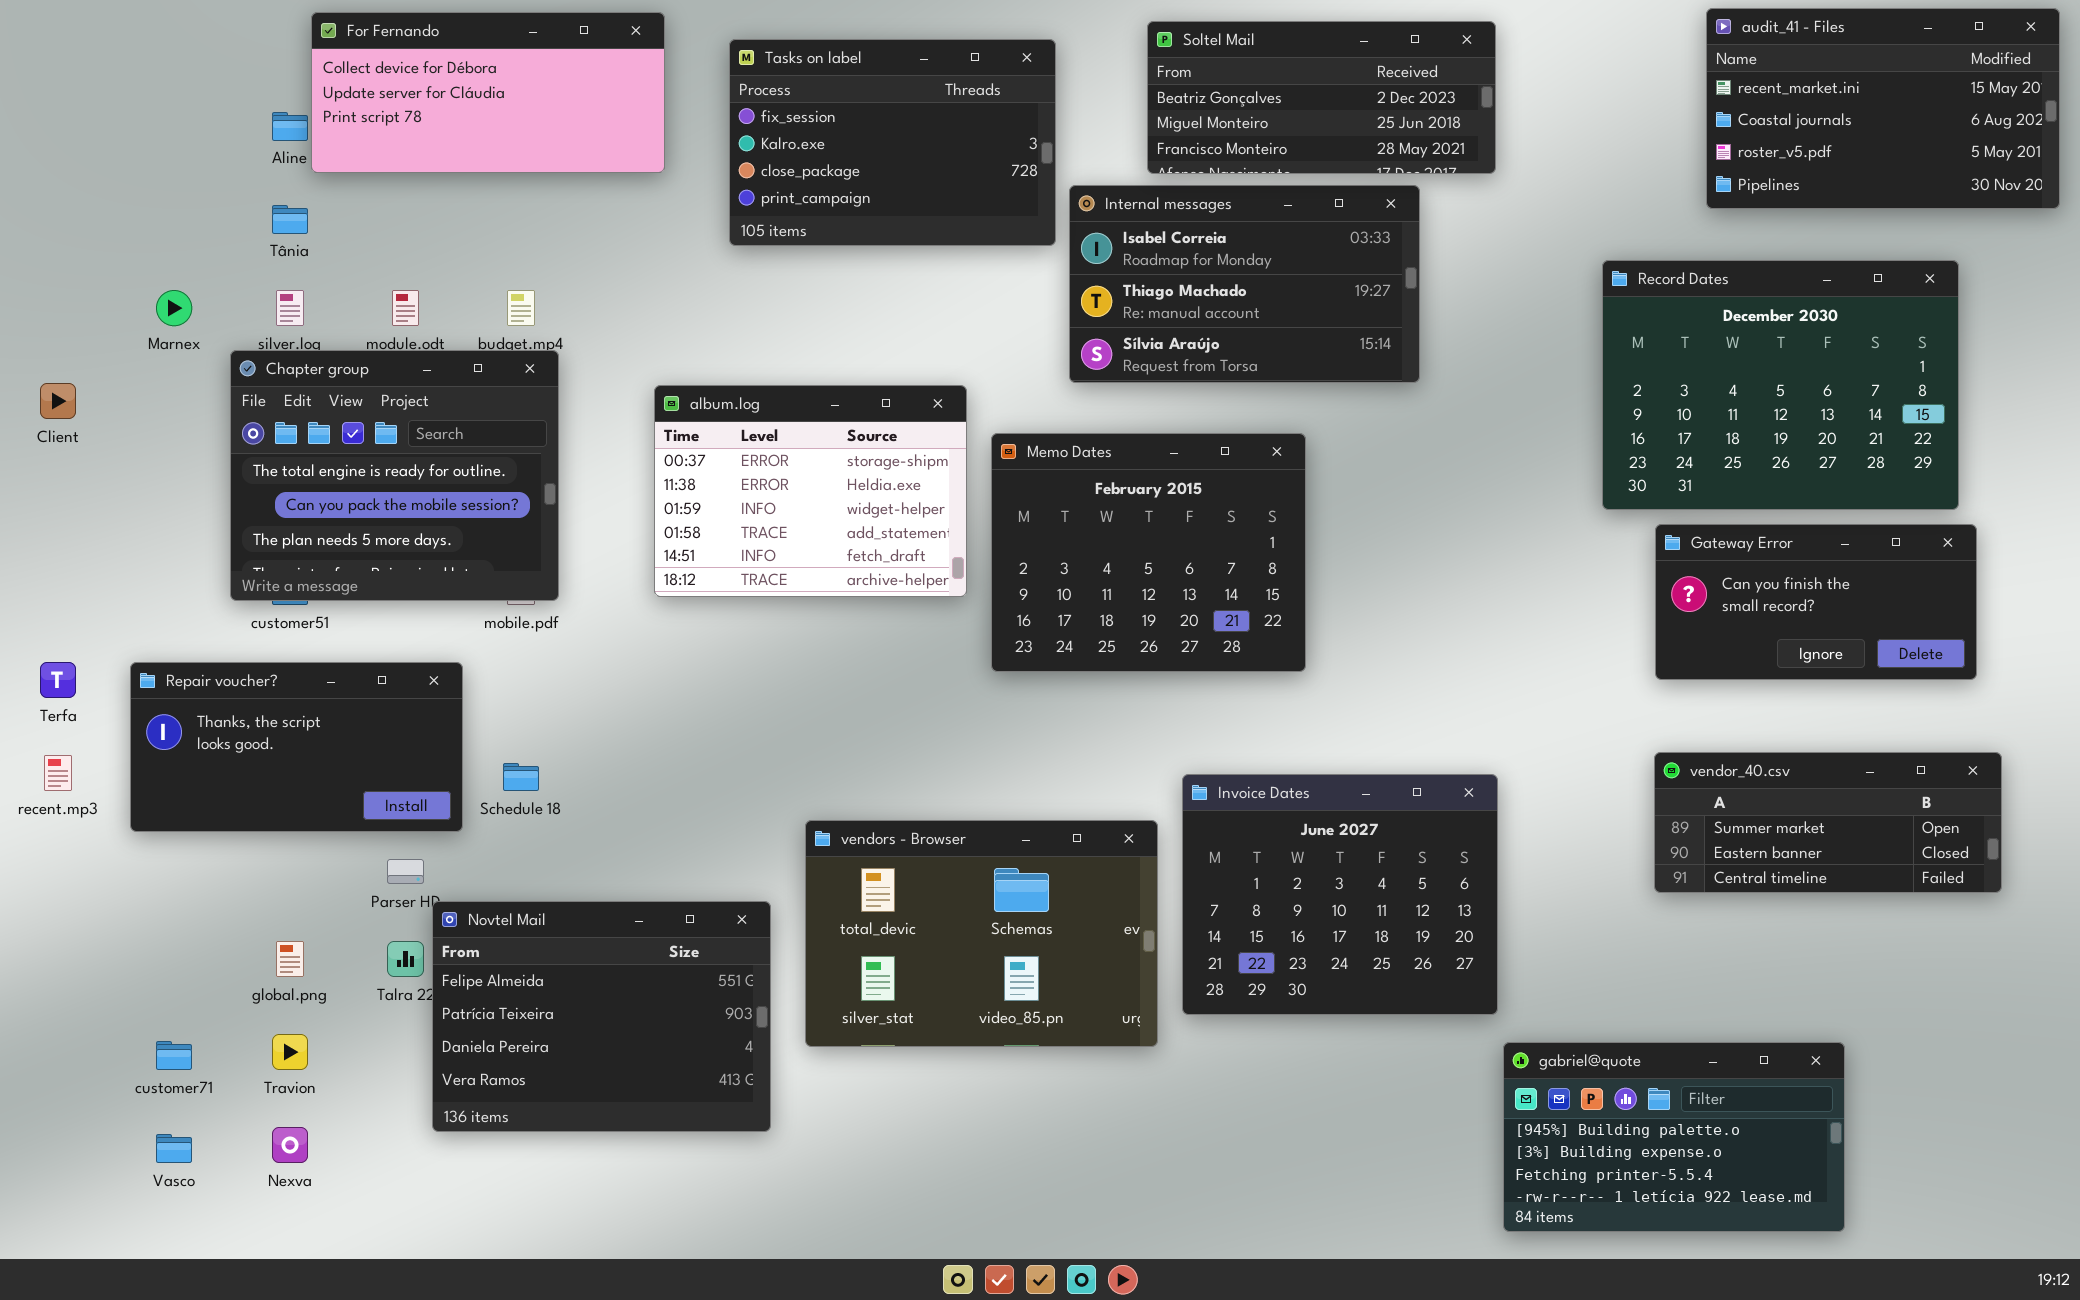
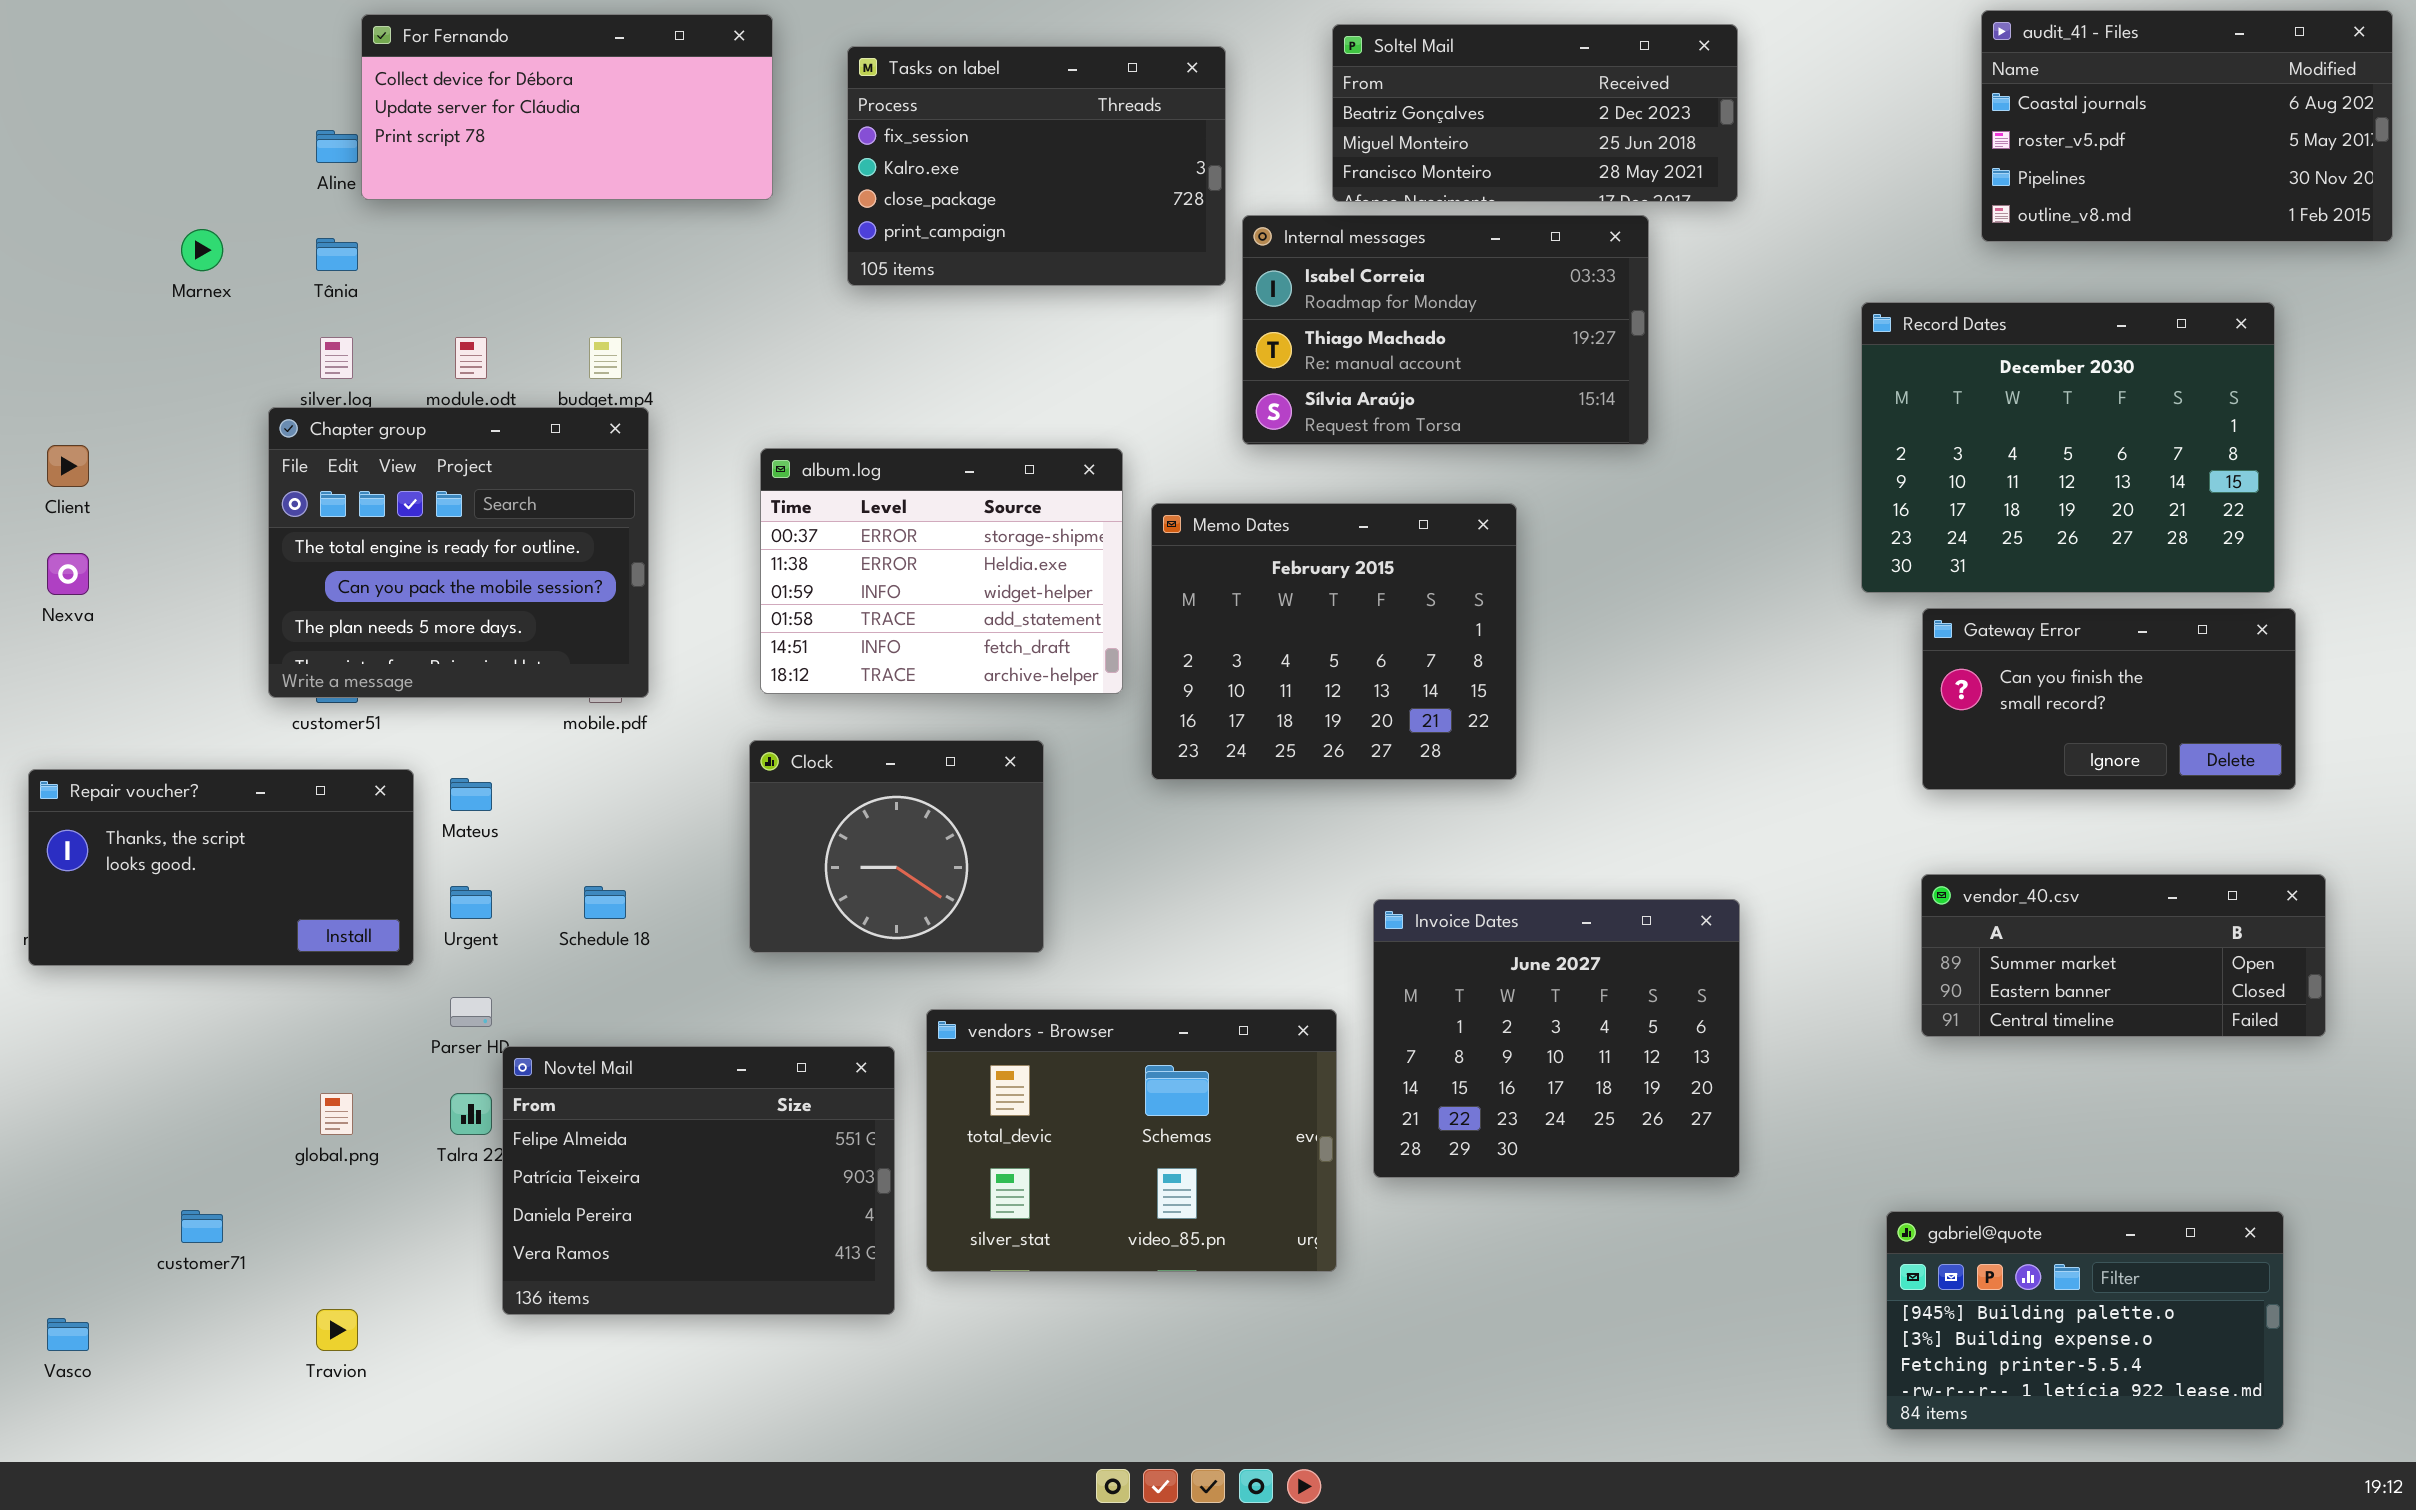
audit_41 - Files: [1706,8,2060,209] -> [1981,10,2393,242], scrolled down 1 row
Marnex: [156,290,192,326] -> [181,229,223,271], moved
Clock: none -> [749,740,1044,953], opened
Repair voucher?: [130,662,463,832] -> [28,769,414,966], moved
vendors - Browser: [805,820,1158,1047] -> [926,1009,1337,1272], moved
Travion: [272,1034,308,1070] -> [316,1309,358,1351], moved
gabriel@quote: [1503,1042,1845,1232] -> [1886,1211,2284,1430], moved
Nexva: [272,1127,308,1163] -> [47,553,89,595], moved
Vasco: [156,1134,192,1163] -> [47,1318,89,1351], moved

